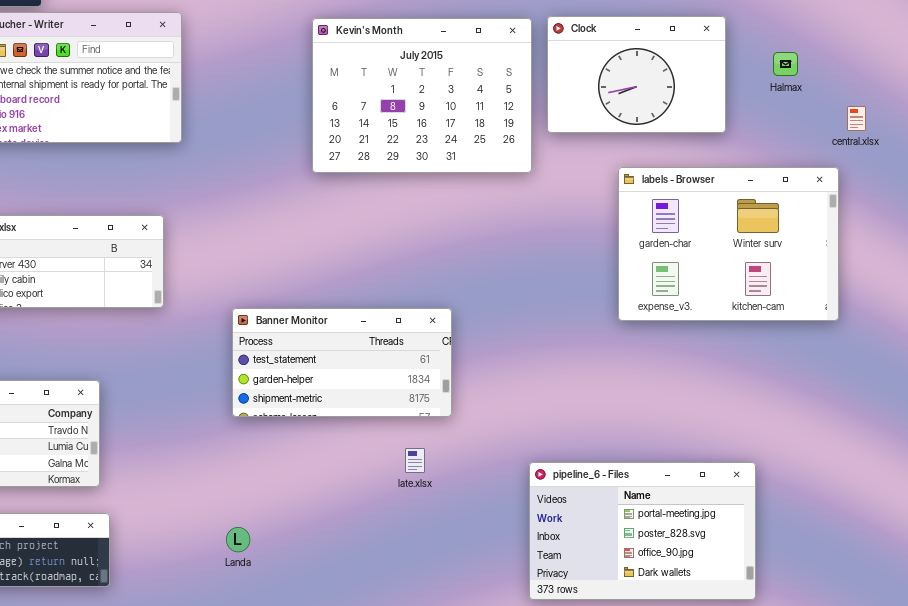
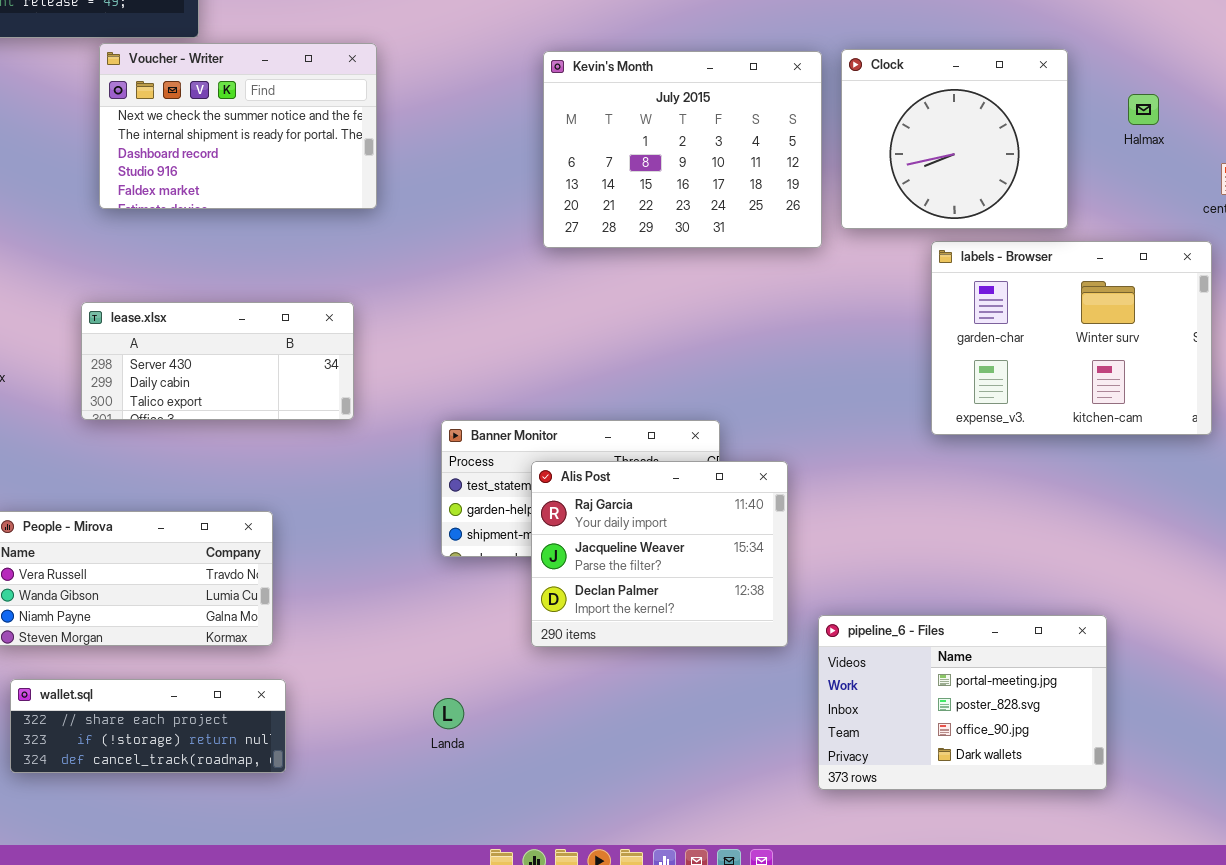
Clock: [547,16,726,133] -> [841,49,1068,229], resized
Alis Post: none -> [531,461,788,647], opened

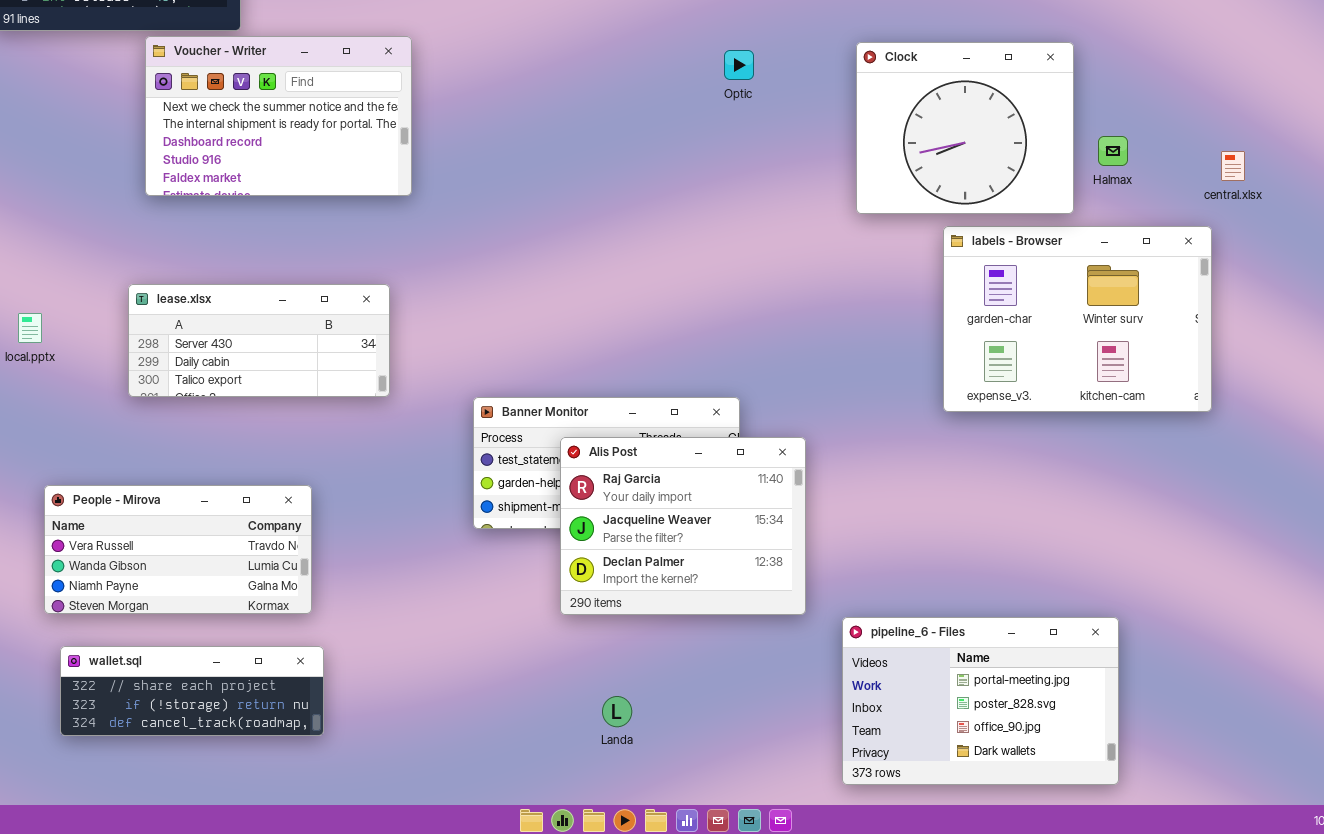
Kevin's Month: [543,51,822,248] -> none, closed
Halmax: [1128,94,1159,125] -> [1098,136,1128,166], moved
pipeline_6 - Files: [818,615,1107,790] -> [842,617,1119,785], moved
Landa: [433,698,464,729] -> [602,696,632,727], moved

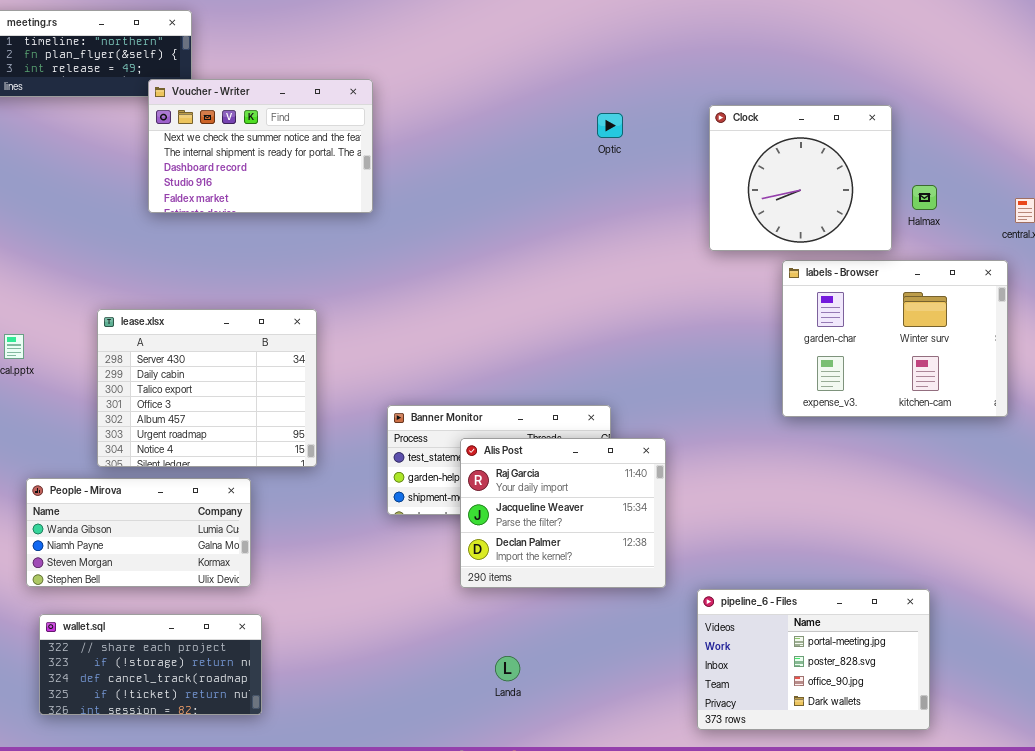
Voucher - Writer: [145,36,412,196] -> [148,79,373,213], moved
lease.xlsx: [128,284,390,397] -> [97,309,317,467], resized
People - Mirova: [44,485,312,614] -> [26,478,251,587], scrolled down 1 row
wallet.sql: [60,646,324,736] -> [39,614,262,715], resized

